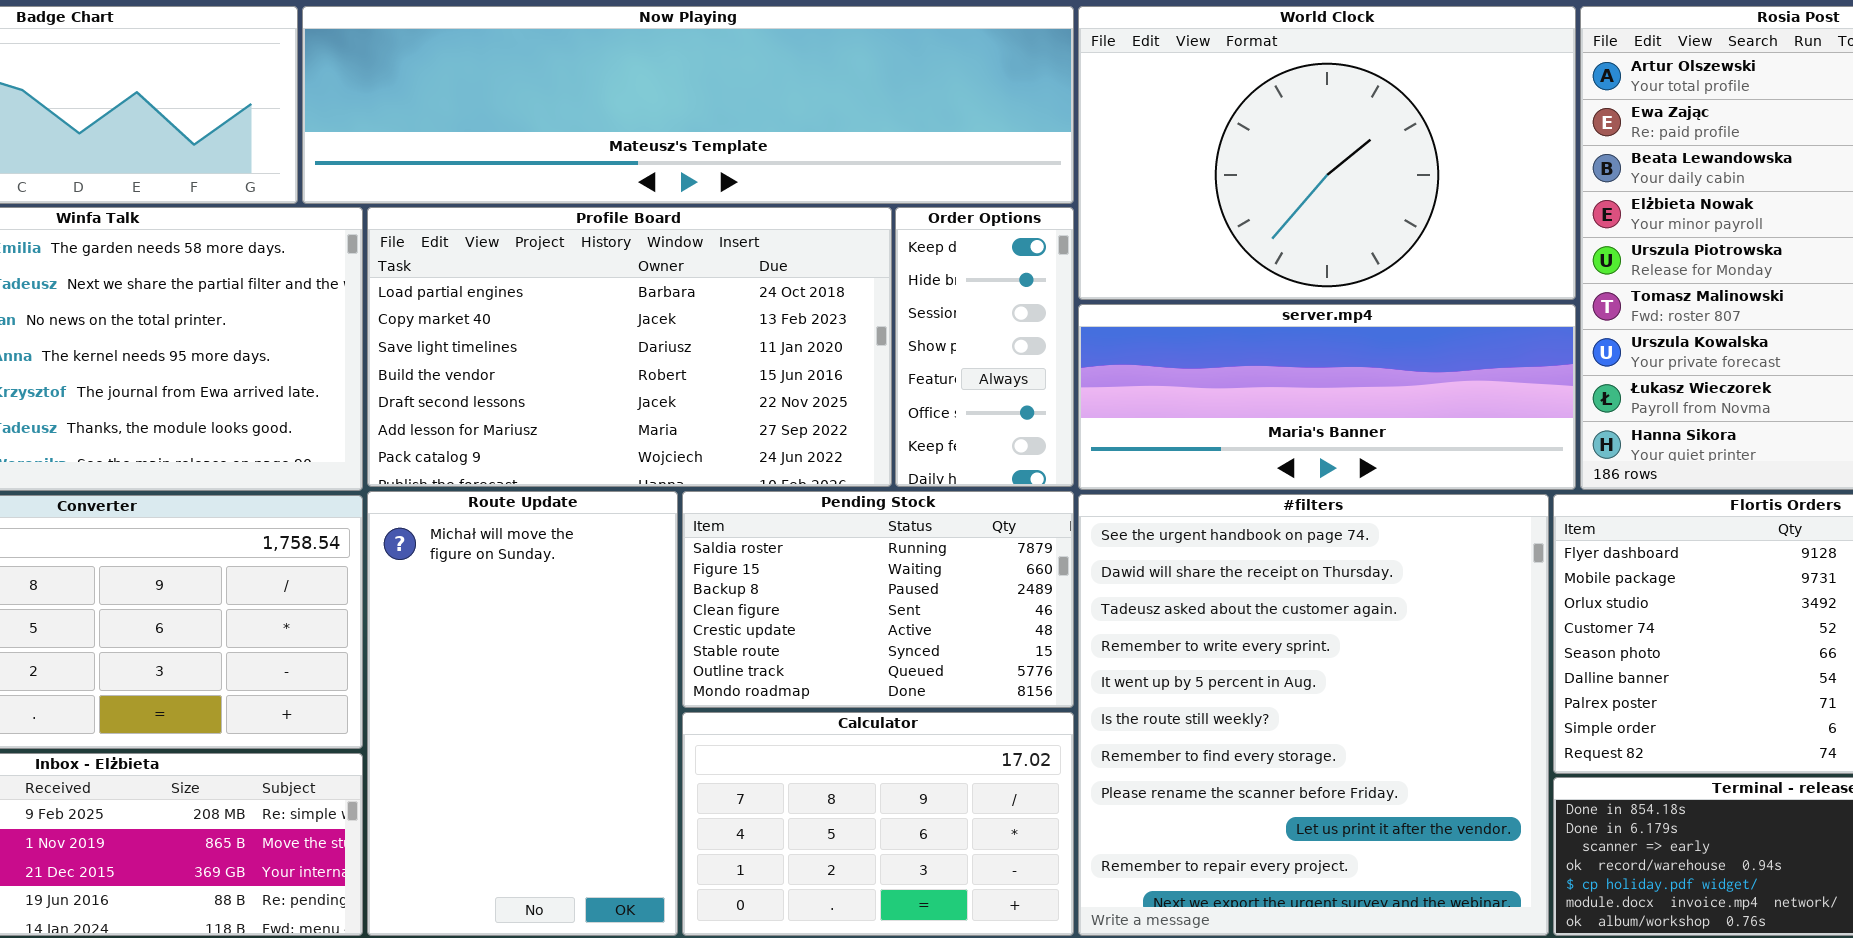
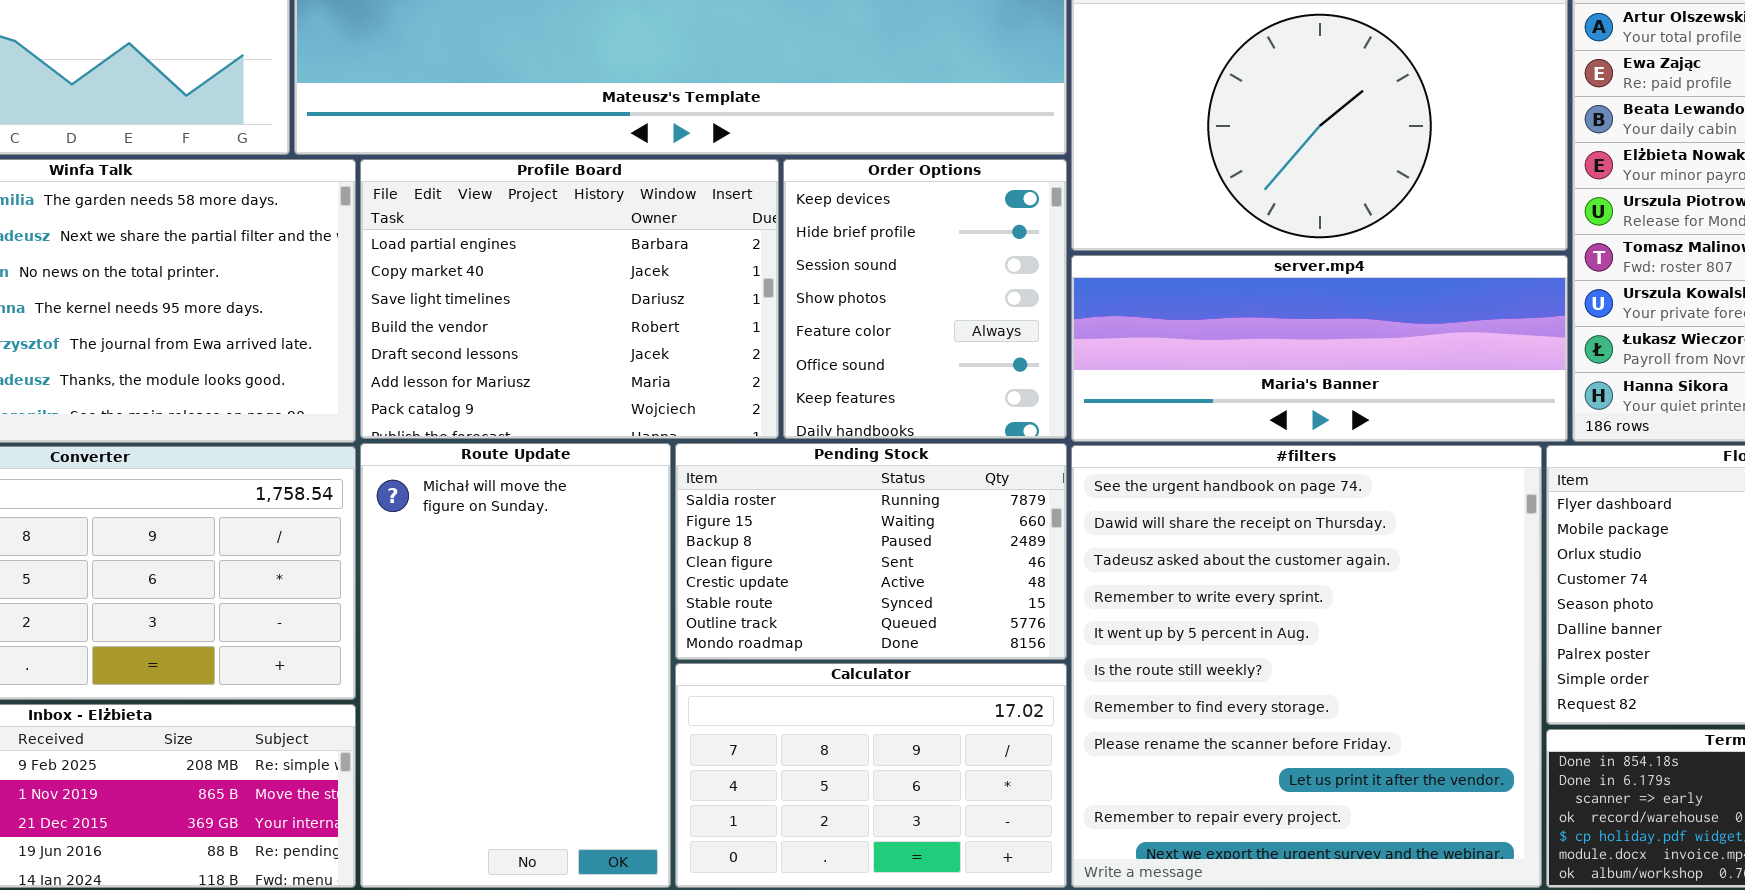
Profile Board: [367,207,892,487] -> [360,159,779,439], resized
Order Options: [895,207,1074,487] -> [783,159,1067,439], resized

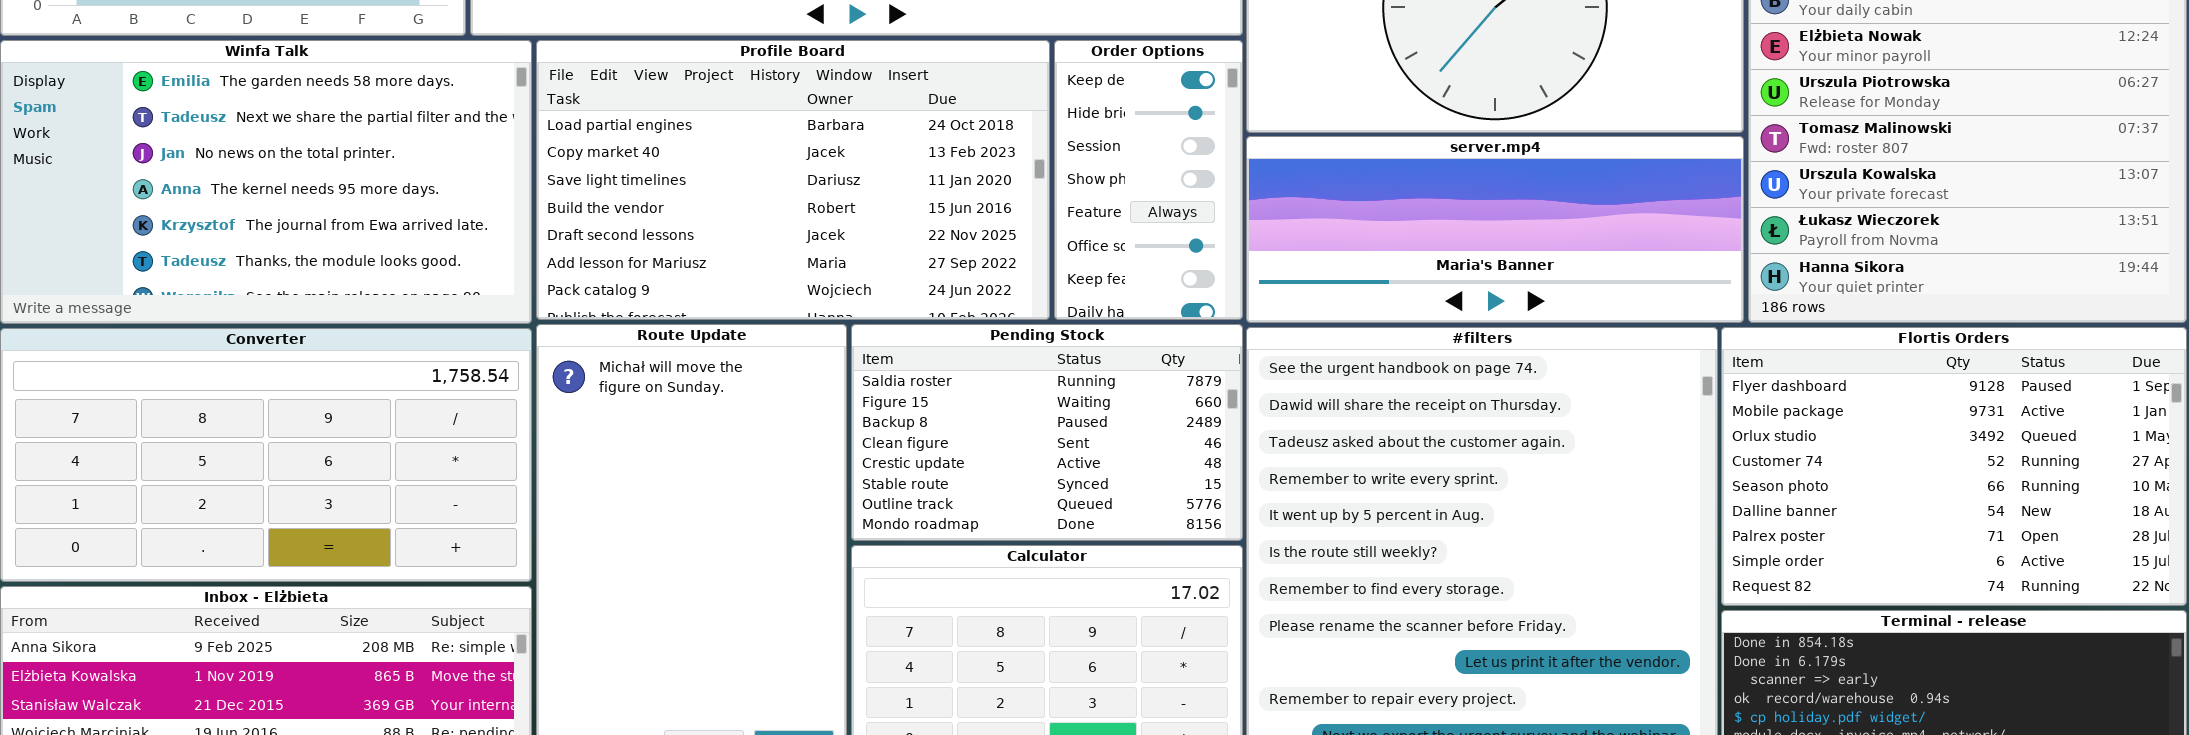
Profile Board: [360,159,779,439] -> [536,40,1050,320], resized
Order Options: [783,159,1067,439] -> [1054,40,1243,320], resized

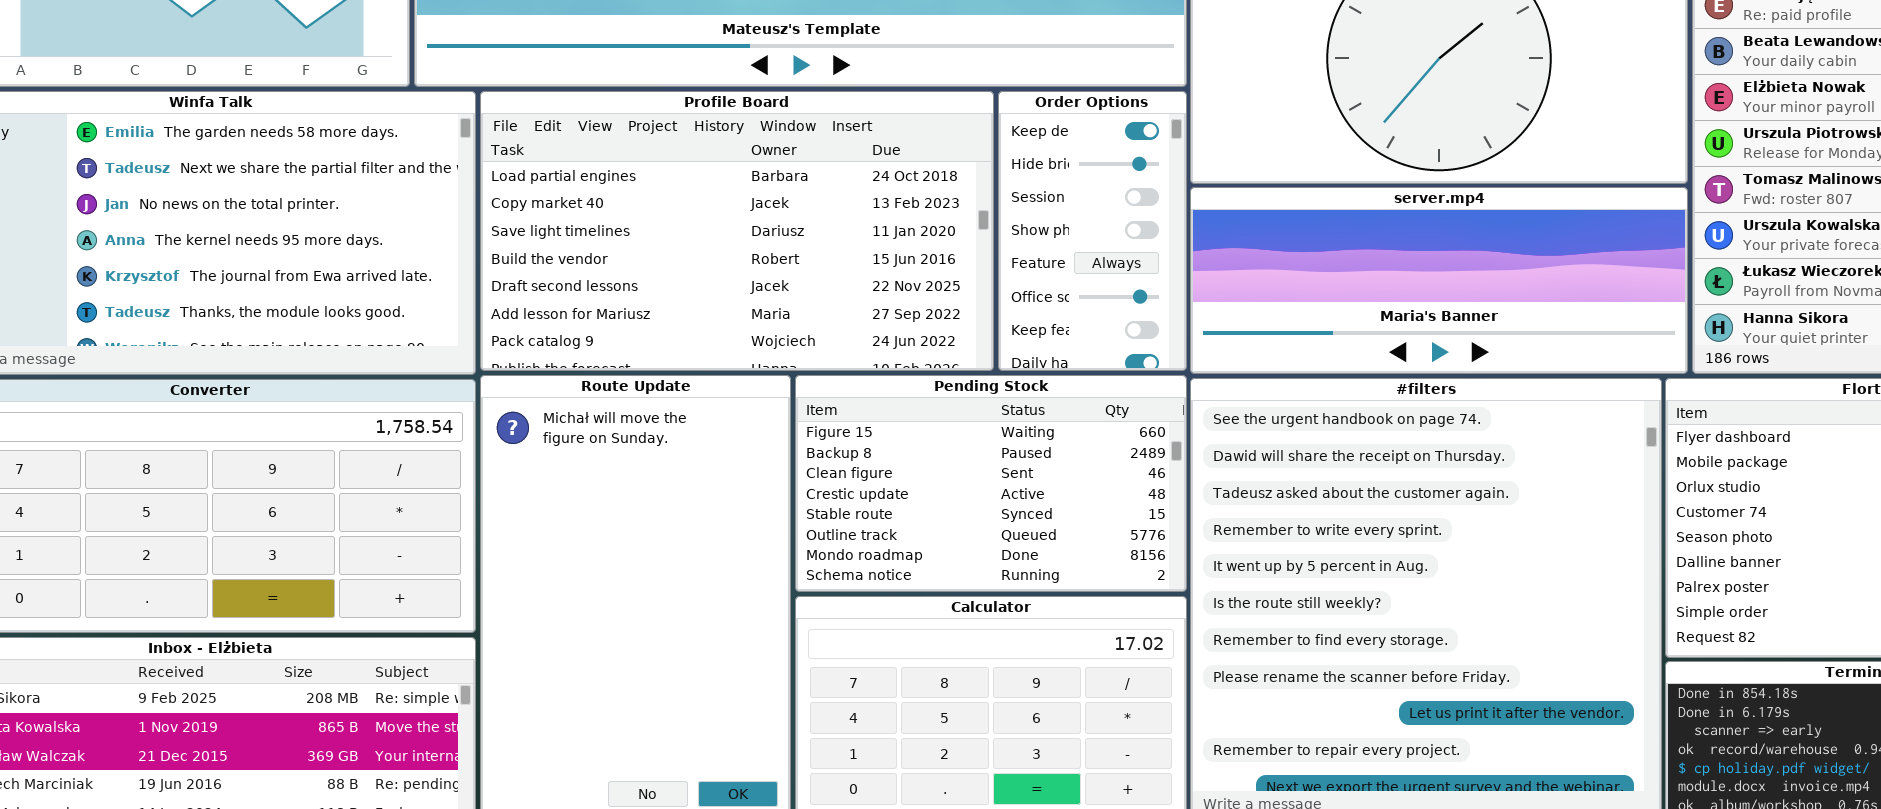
Pending Stock: [851,324,1243,541] -> [795,375,1187,592], scrolled down 1 row

